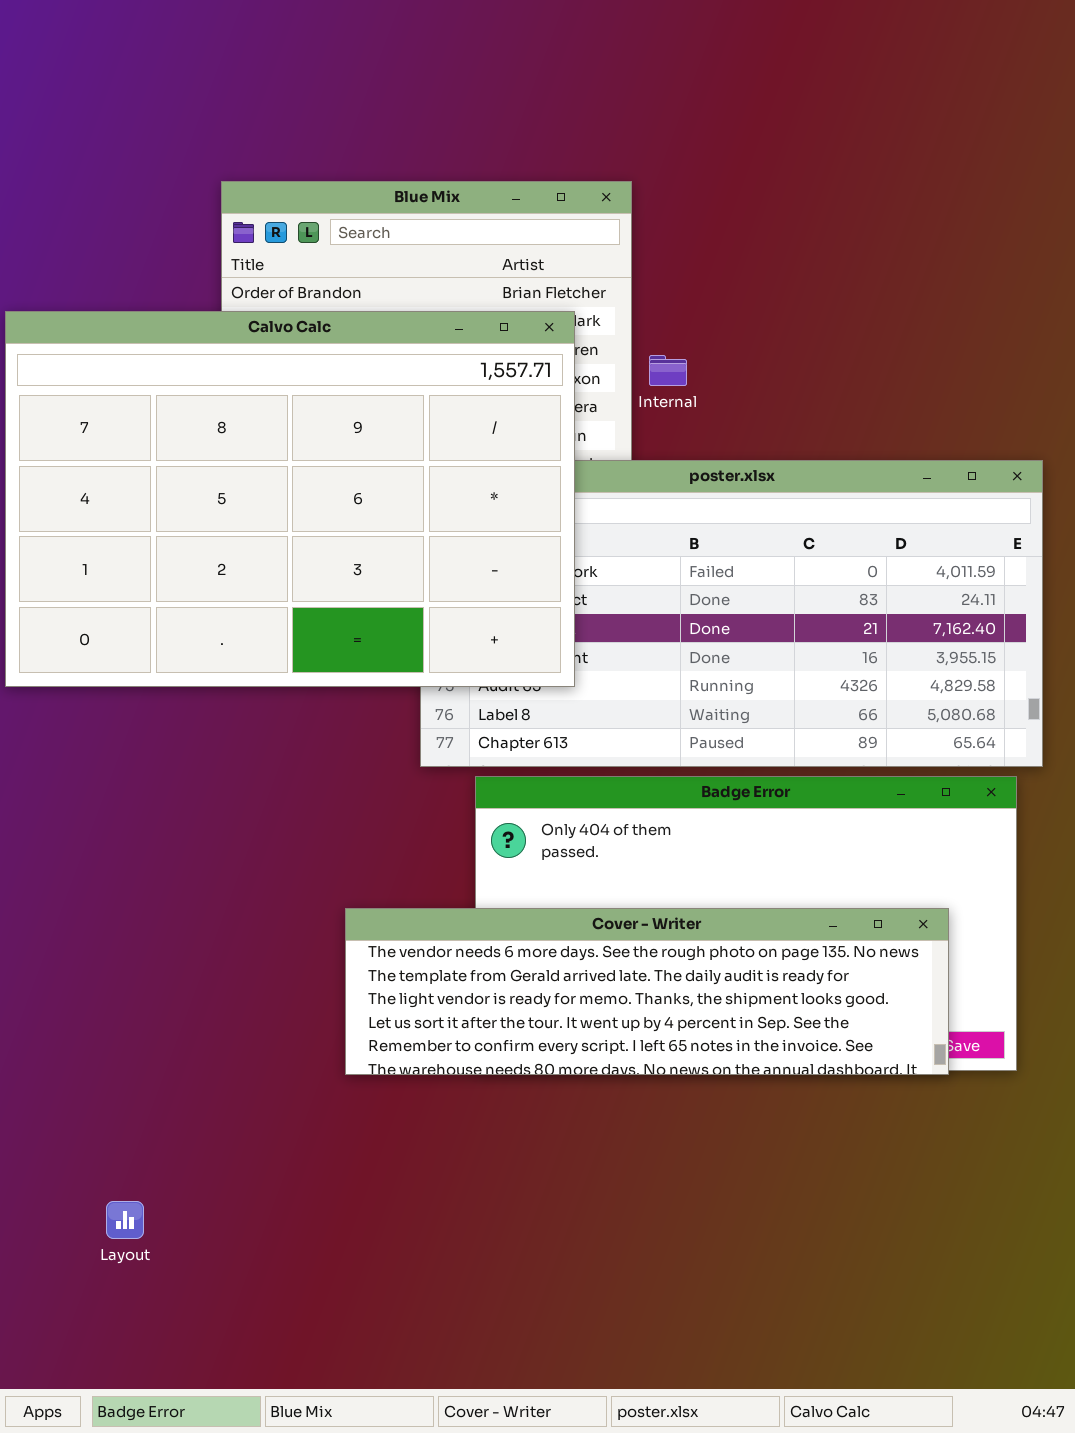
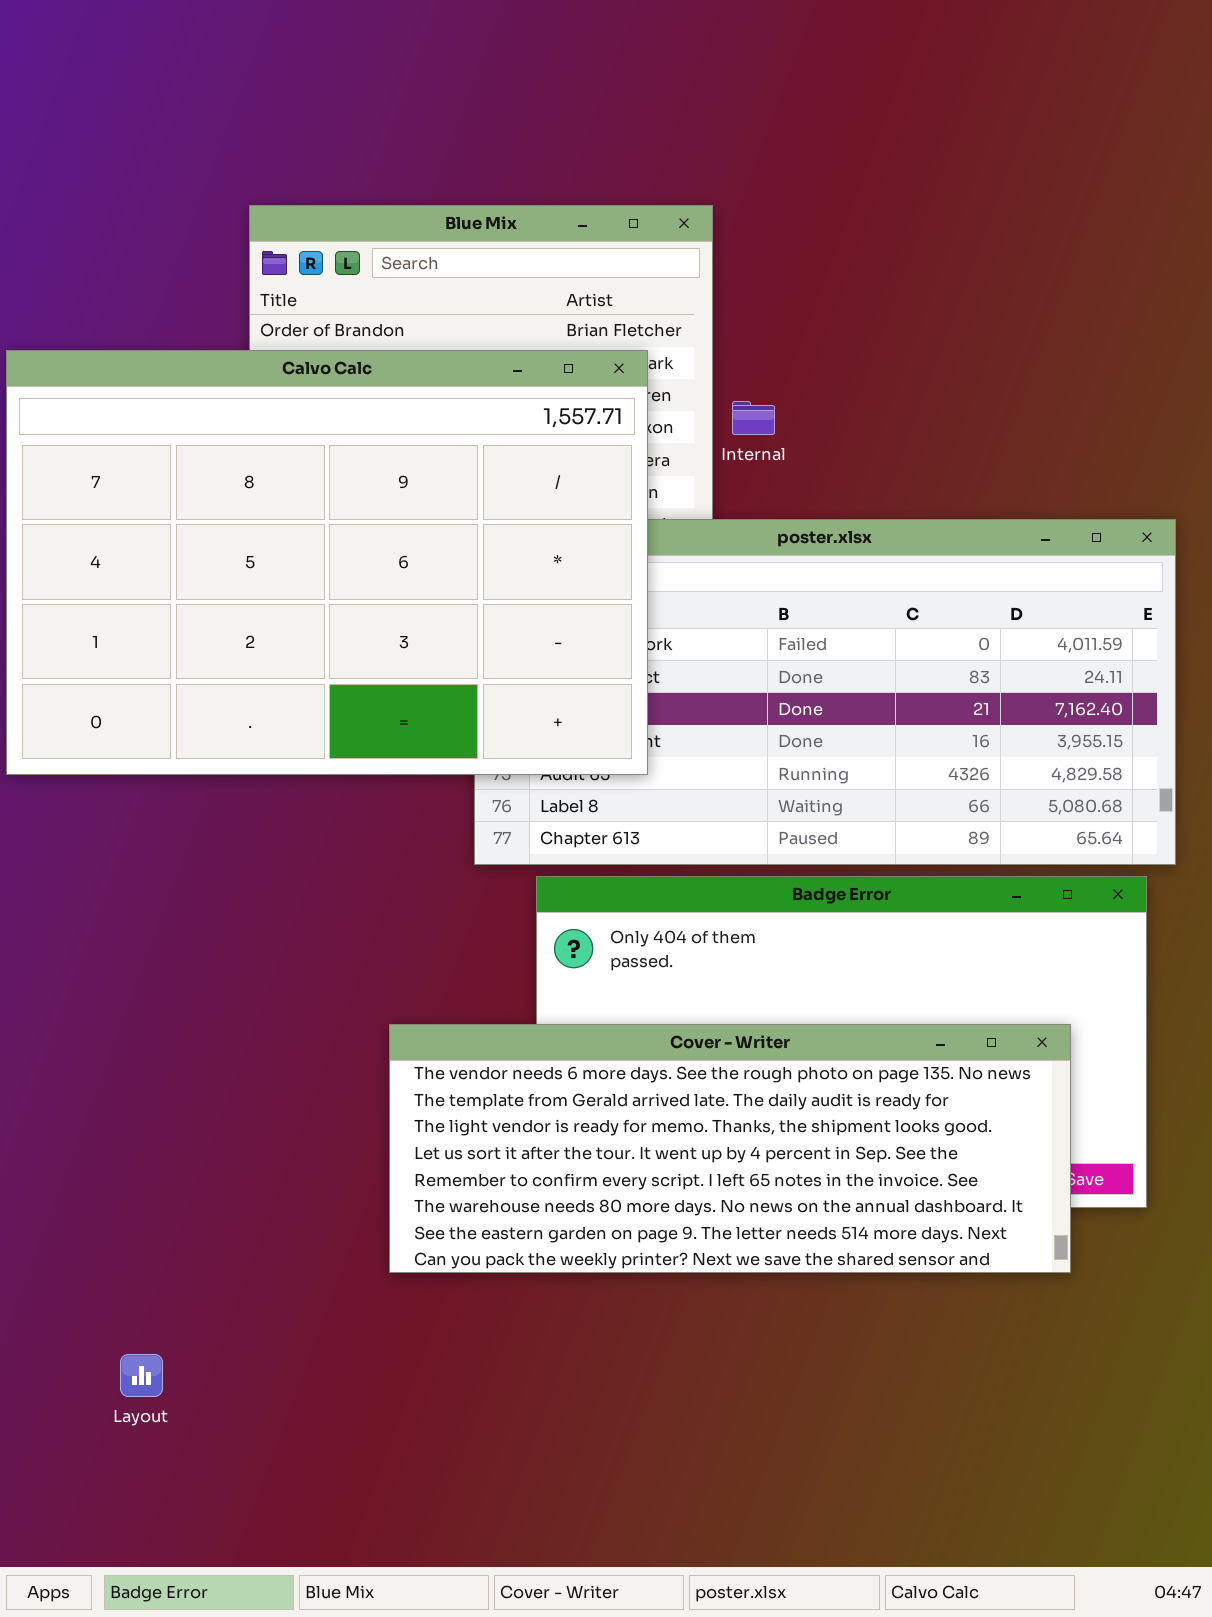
Cover - Writer: [345,908,949,1075] -> [389,1024,1071,1273], resized

